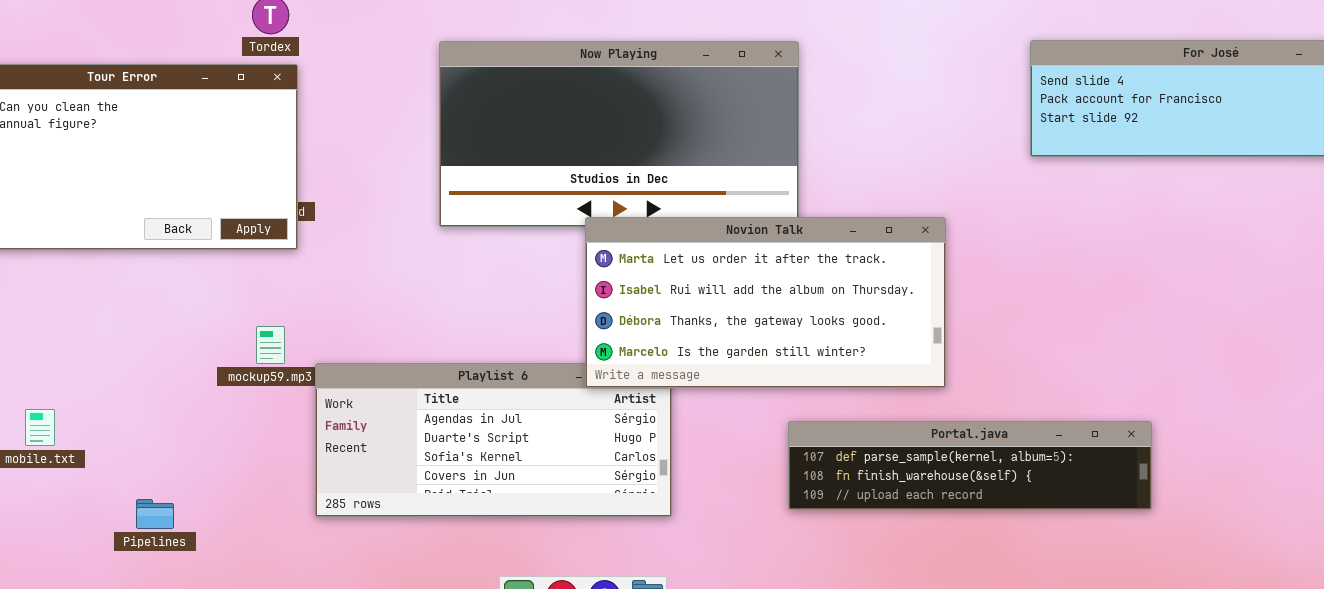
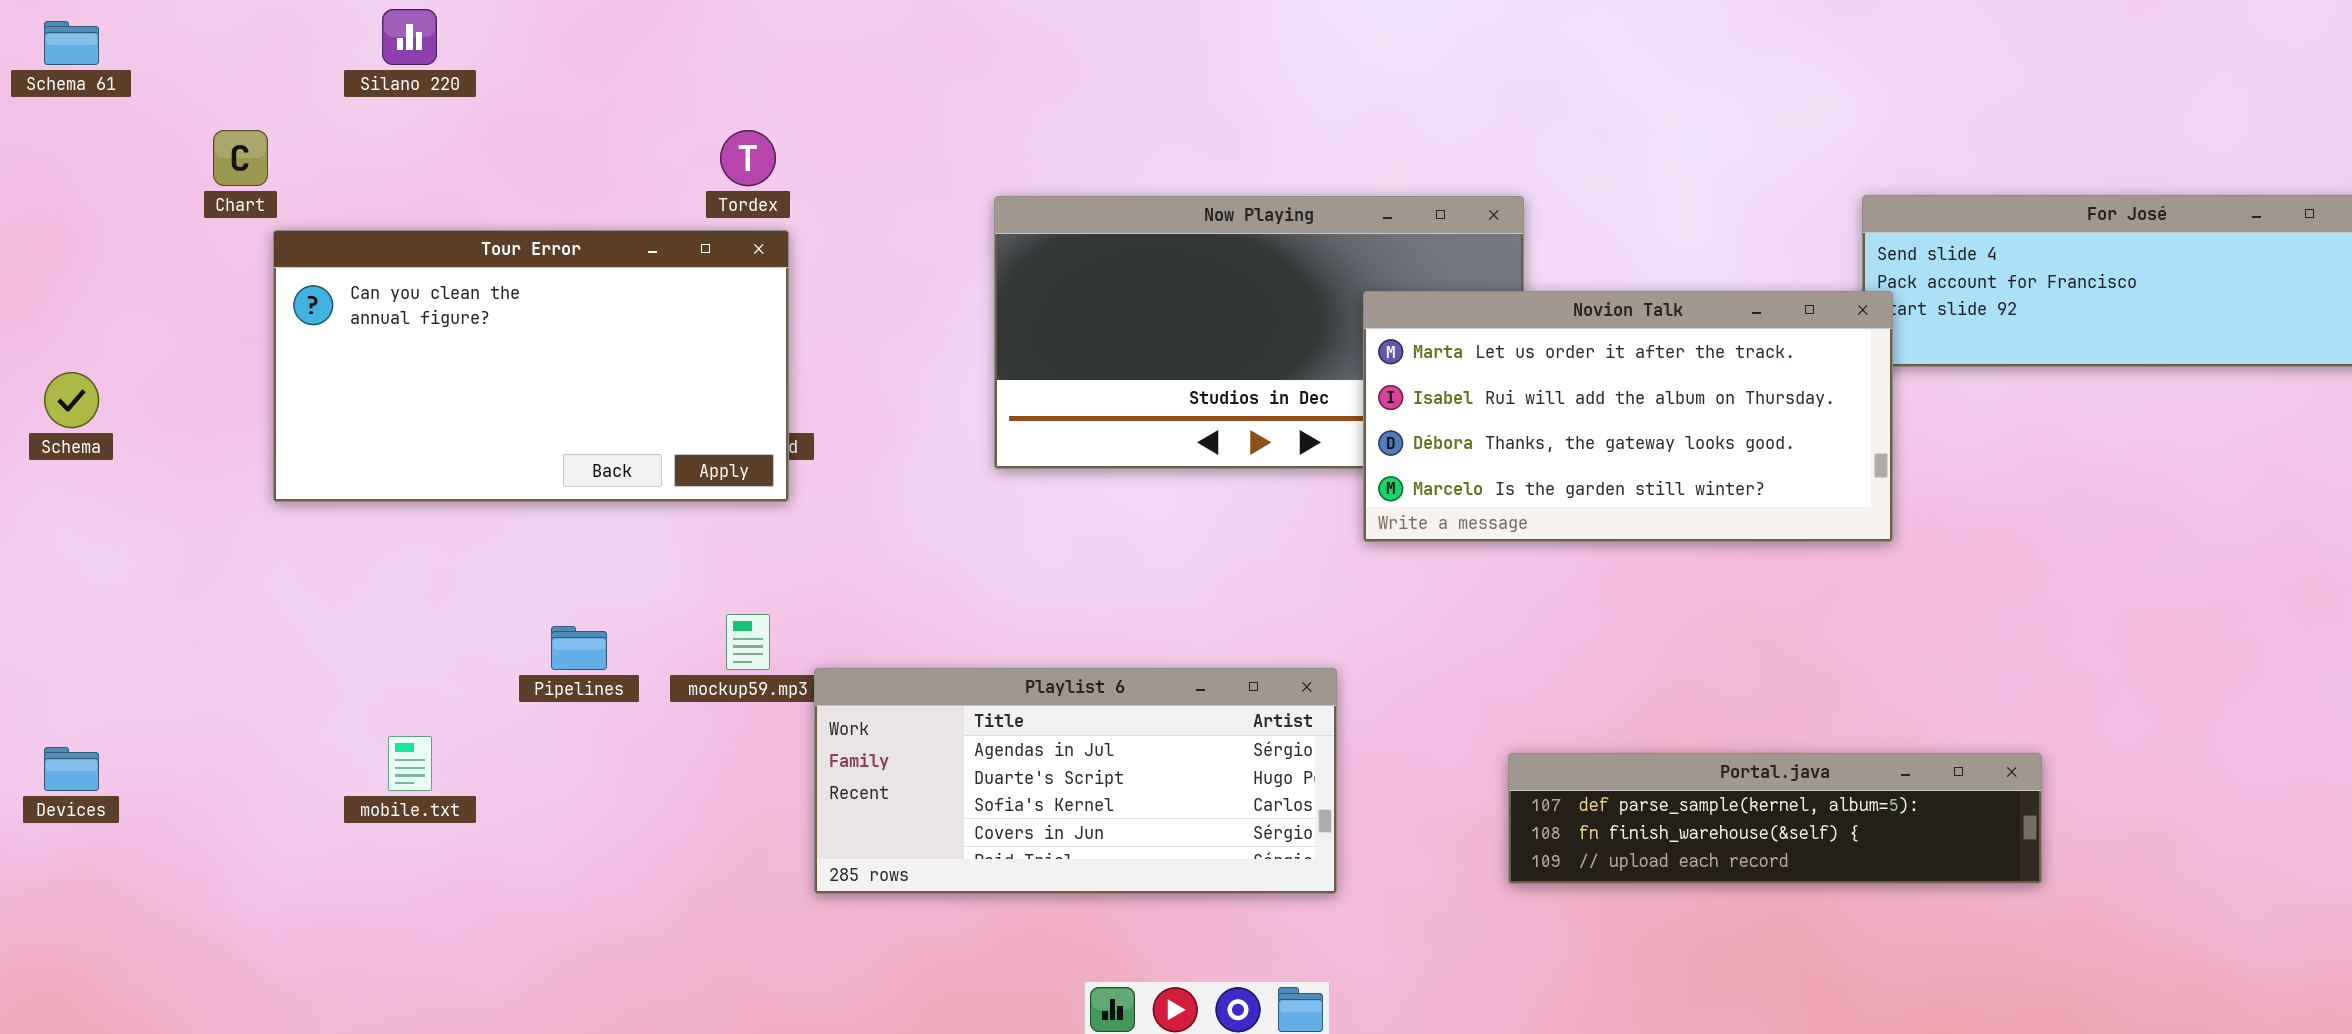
Novion Talk: [585,217,946,388] -> [1363,291,1893,542], moved
Pipelines: [136,499,174,529] -> [551,626,607,670], moved

